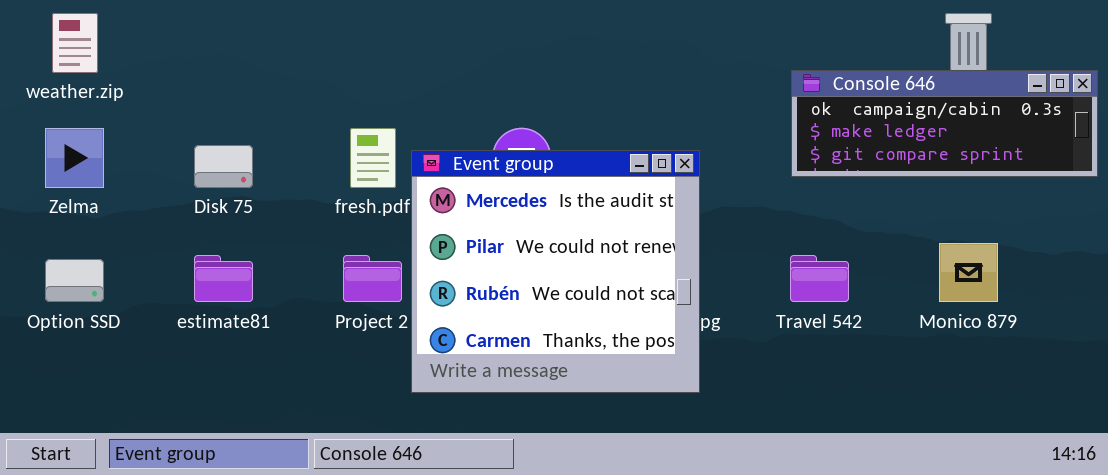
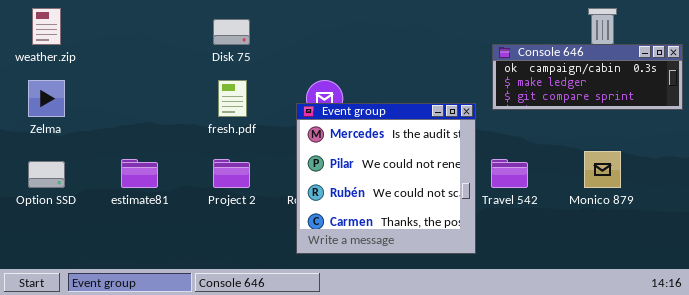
Disk 75: [194,145,253,188] -> [213,19,250,45], moved
Event group: [411,150,700,393] -> [296,103,476,254], moved

